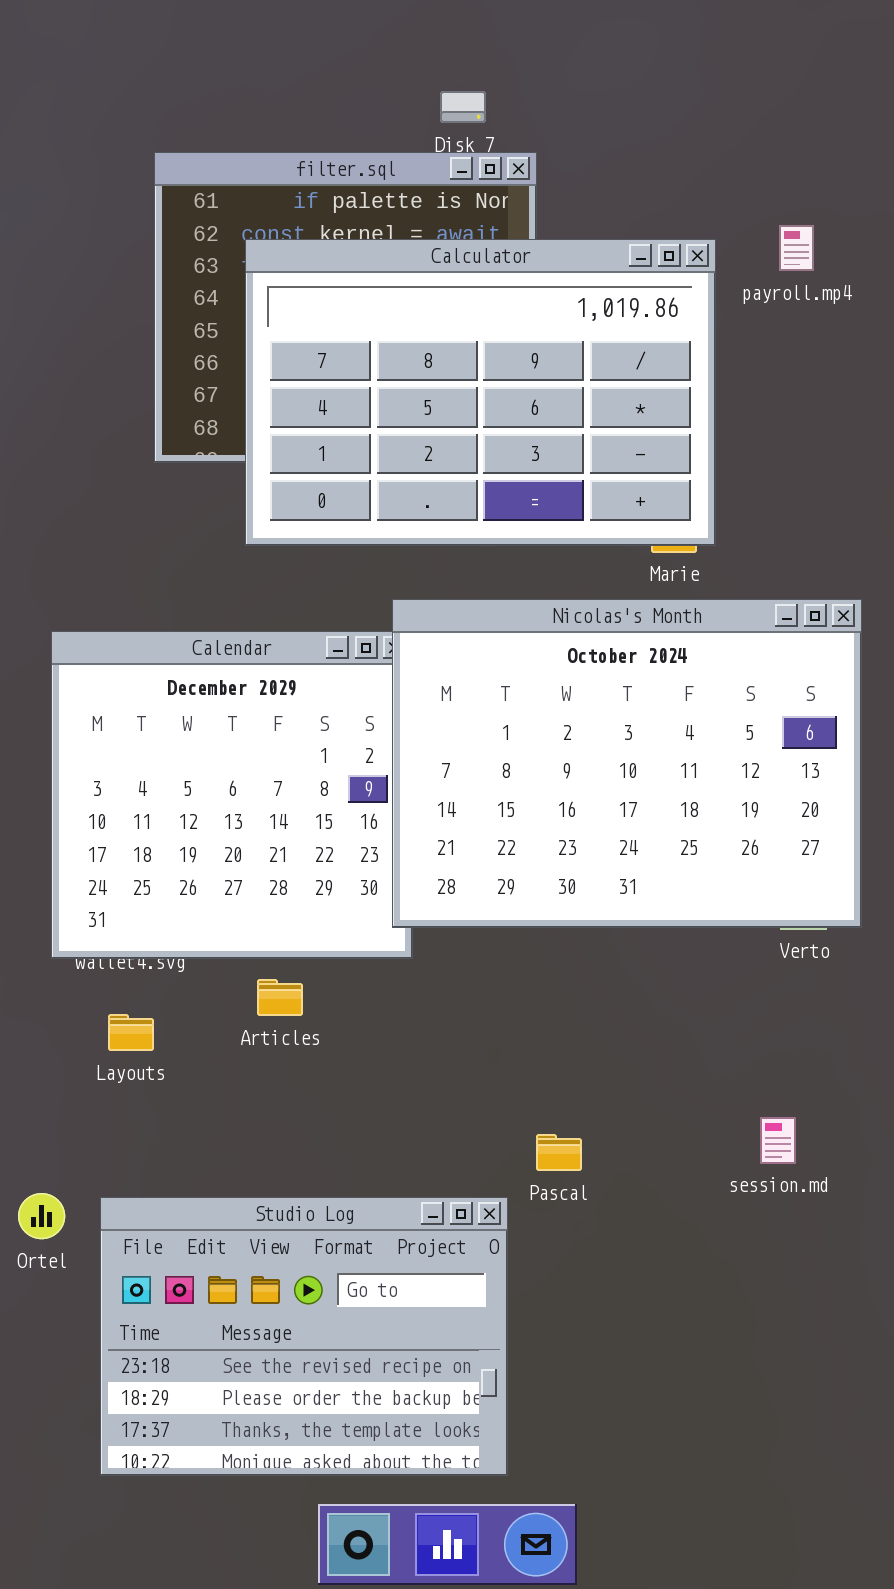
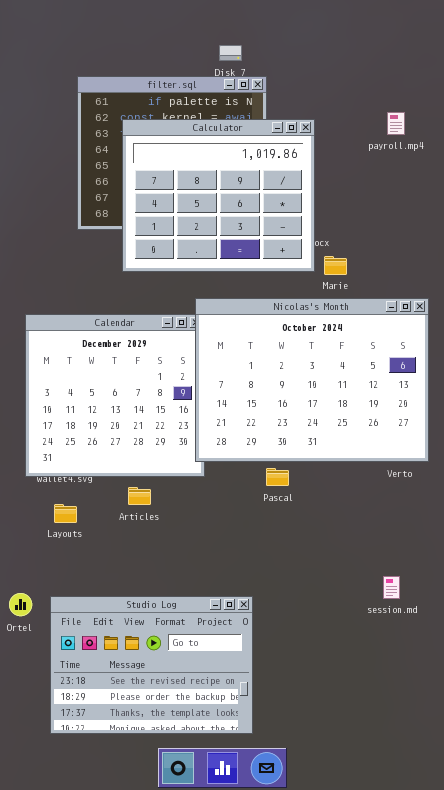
Calculator: [245,239,716,546] -> [122,119,315,272], resized
session.md: [760,1117,796,1164] -> [383,576,400,599], moved
Pascal: [536,1134,582,1171] -> [266,468,289,486], moved

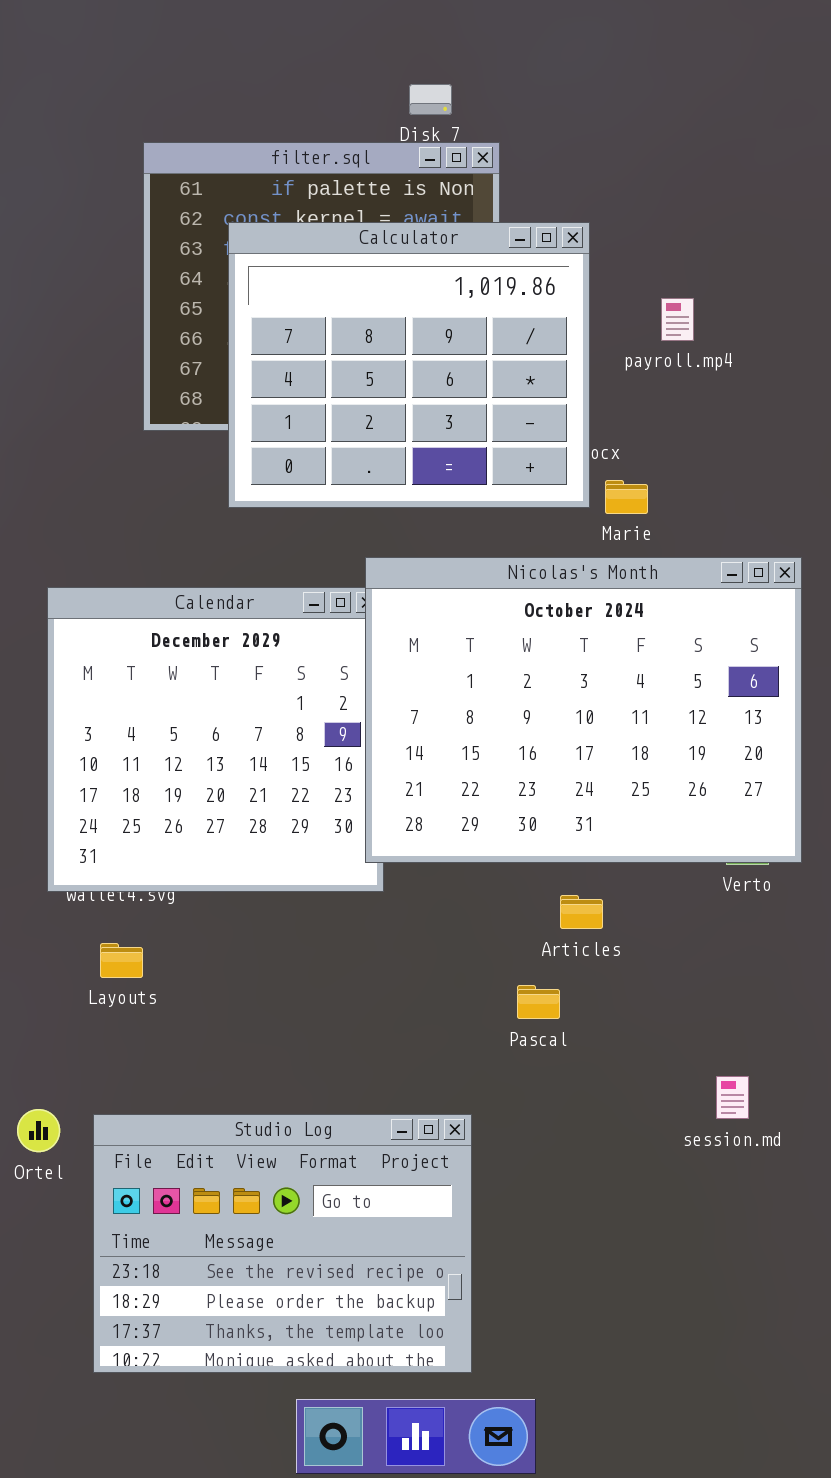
payroll.mp4: [387,112,405,135] -> [661,298,694,341], moved
Pascal: [266,468,289,486] -> [517,985,560,1019], moved
Articles: [128,487,151,505] -> [560,895,603,929], moved

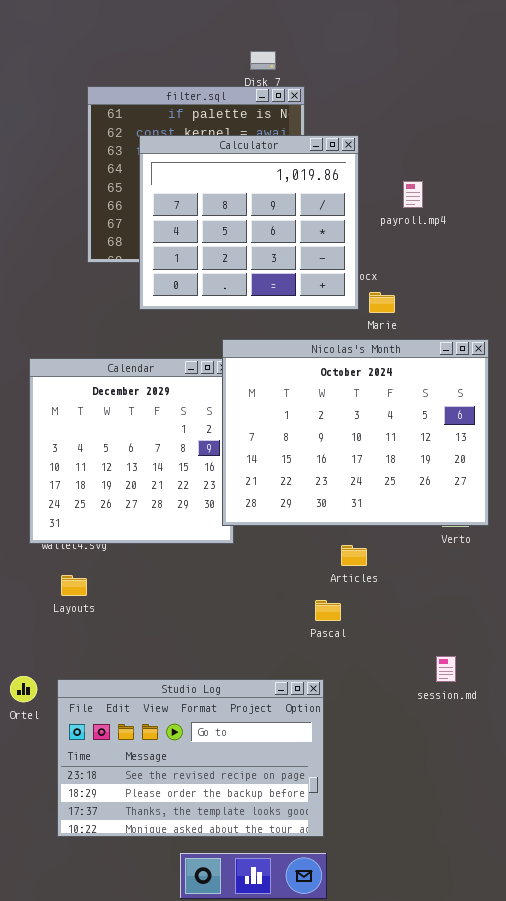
Studio Log: [93,1114,472,1373] -> [57,679,324,837], resized

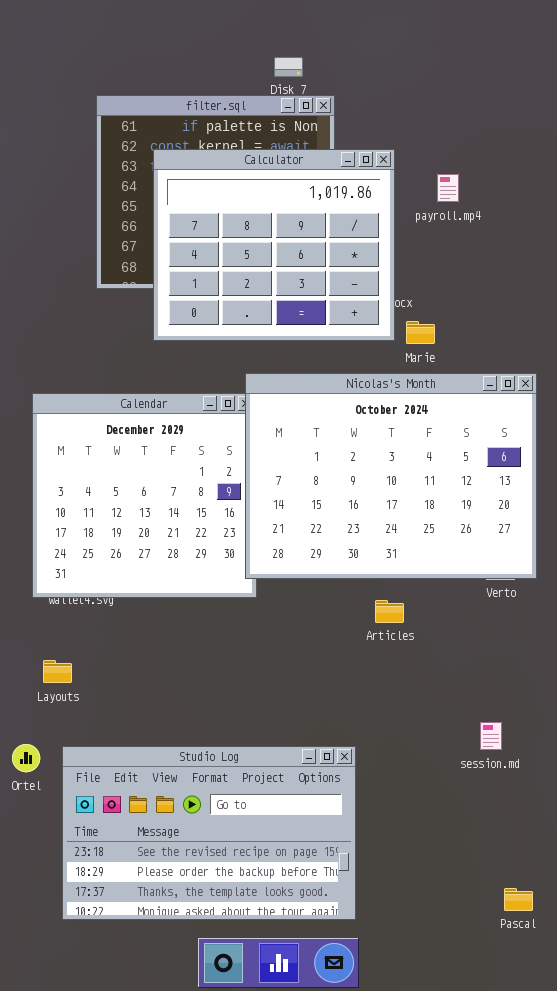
payroll.mp4: [403,181,423,208] -> [437,174,459,202], moved
Layouts: [61,575,87,596] -> [43,660,72,683], moved
Pascal: [315,600,341,621] -> [504,888,533,911], moved

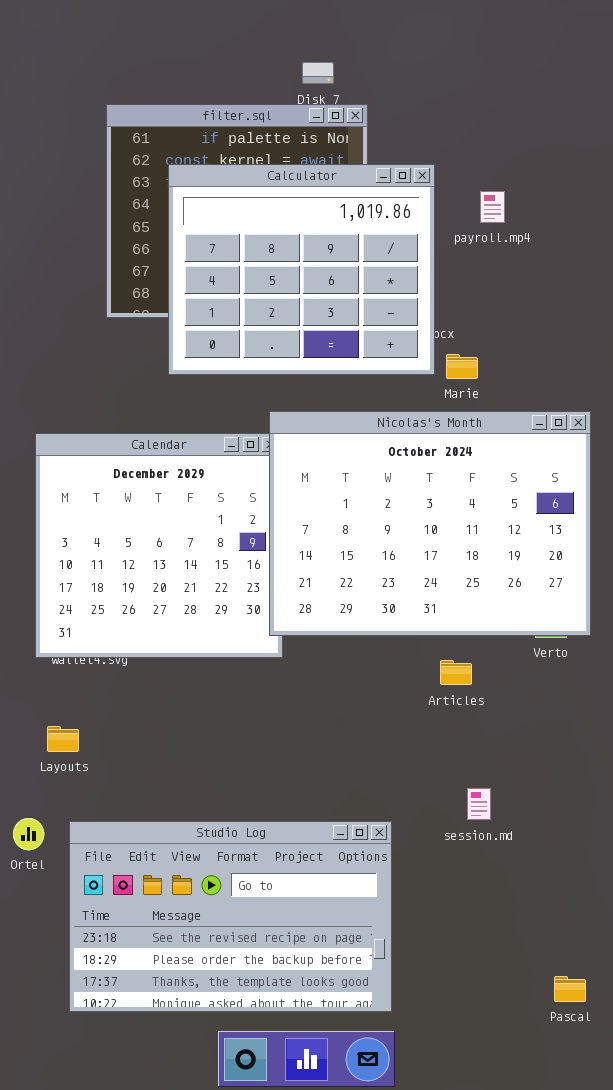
Articles: [375,600,404,623] -> [440,660,472,685], moved
session.md: [480,722,502,750] -> [467,788,491,820], moved

